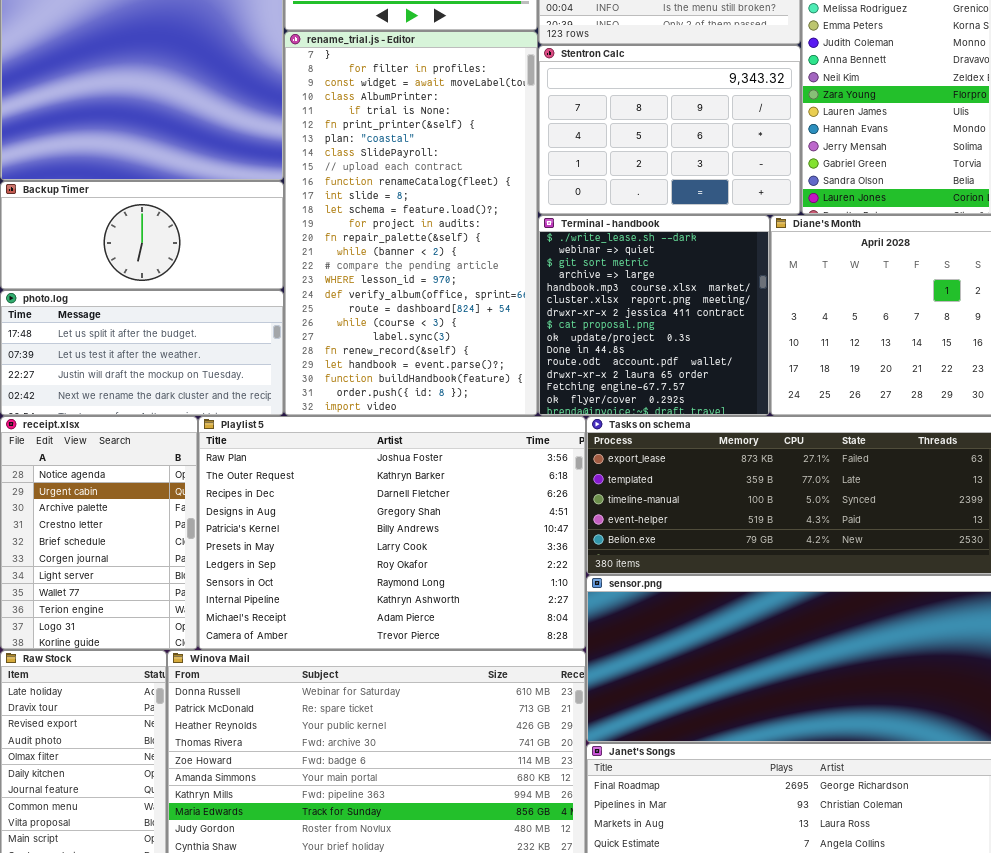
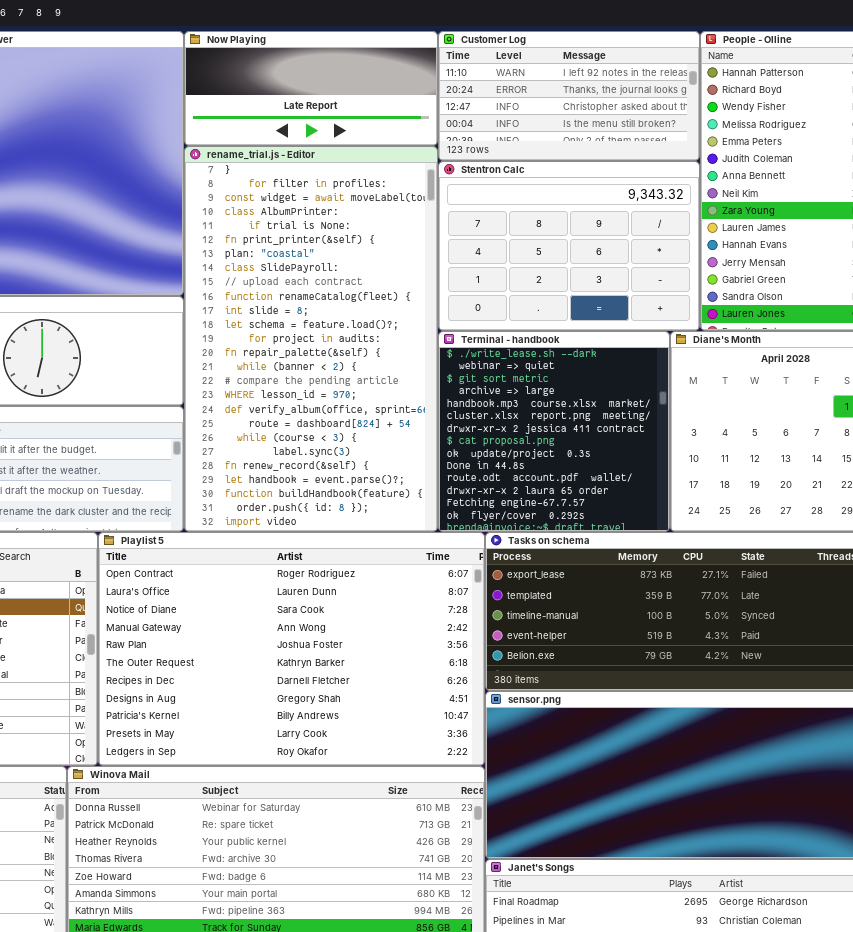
Playlist 5: [198,416,586,650] -> [98,532,485,766], scrolled up 4 rows

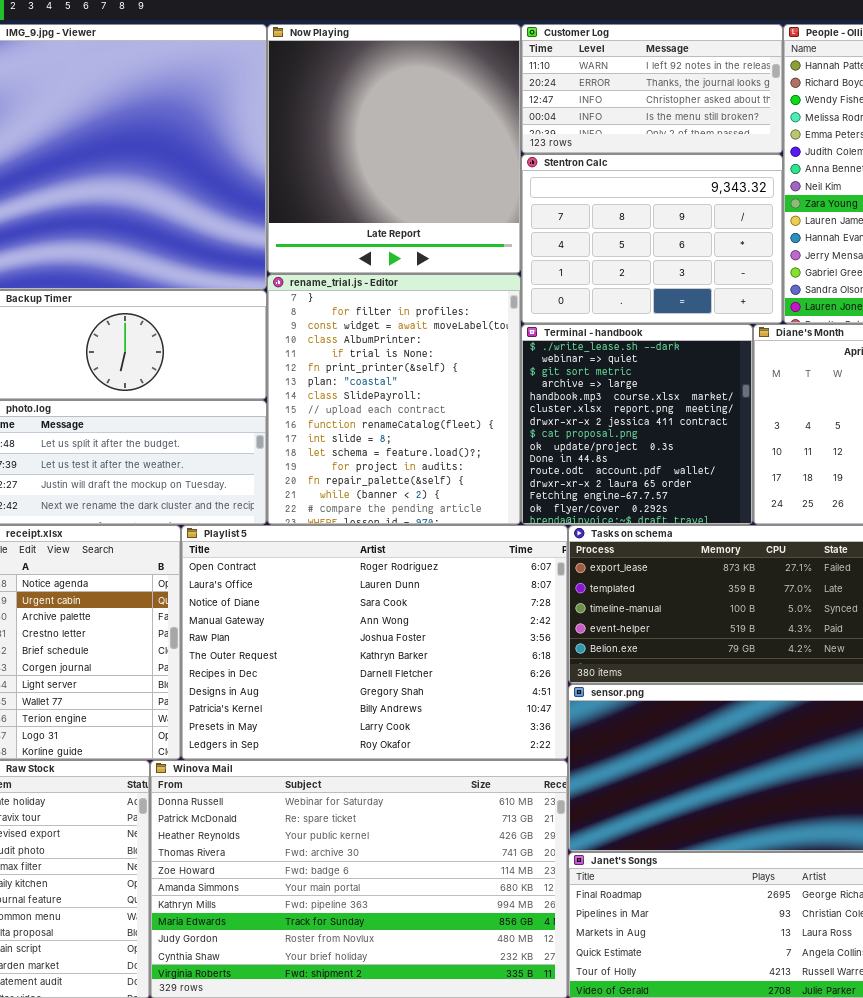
Now Playing: [184,31,438,146] -> [267,24,521,274], resized
rename_trial.js - Editor: [184,146,438,532] -> [267,274,521,525], resized

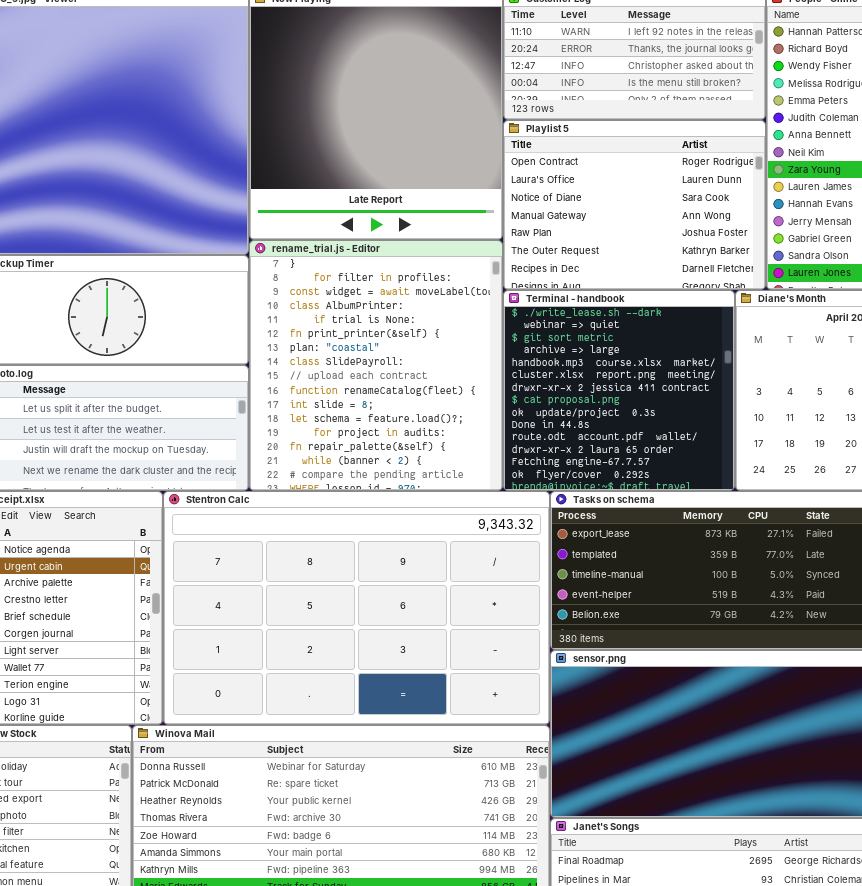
Stentron Calc: [521,154,783,324] -> [163,491,550,725], moved, resized
Playlist 5: [181,525,568,760] -> [503,120,766,290], moved, resized

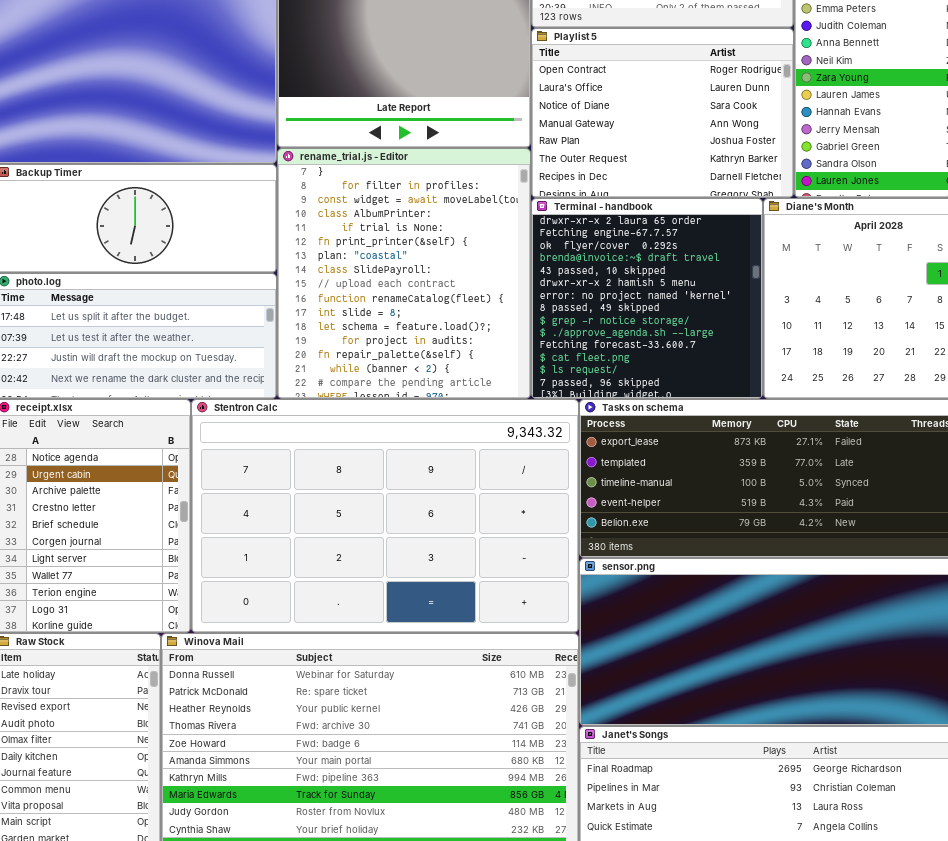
Terminal - handbook: [503,290,735,491] -> [531,198,763,399], scrolled down 11 rows

